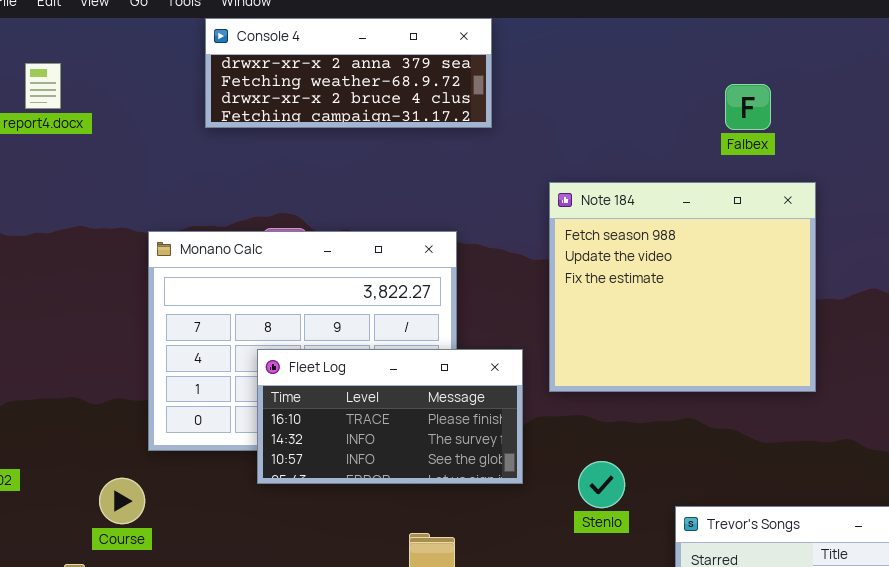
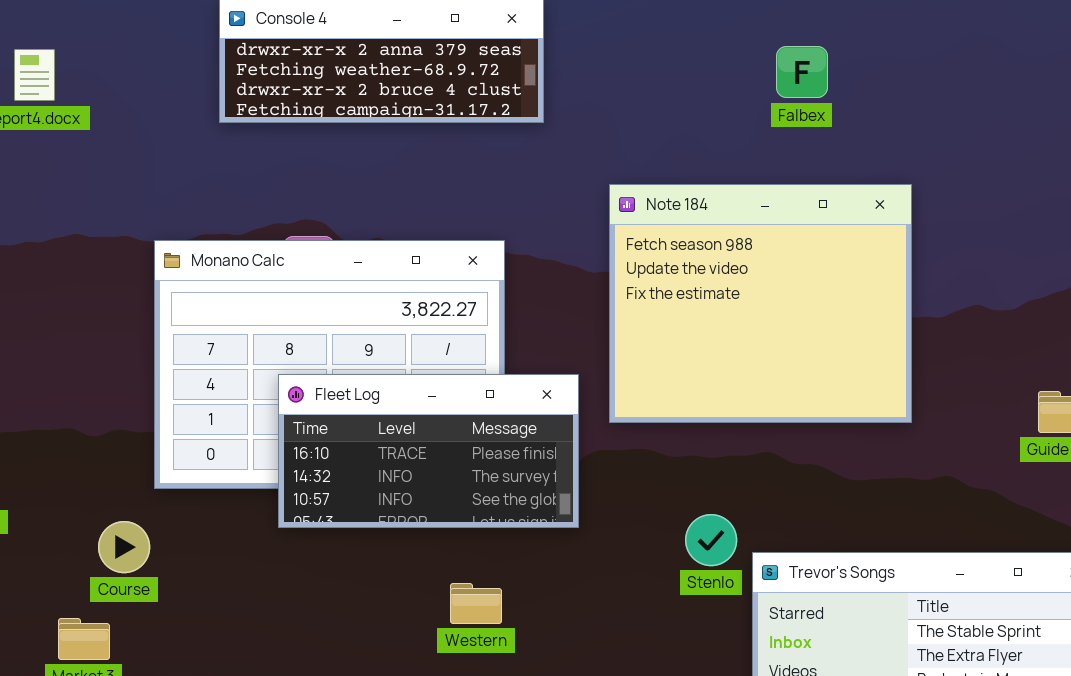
Falbex: [725,84,771,130] -> [776,46,828,98], moved
Stenlo: [578,461,625,508] -> [685,514,737,566], moved

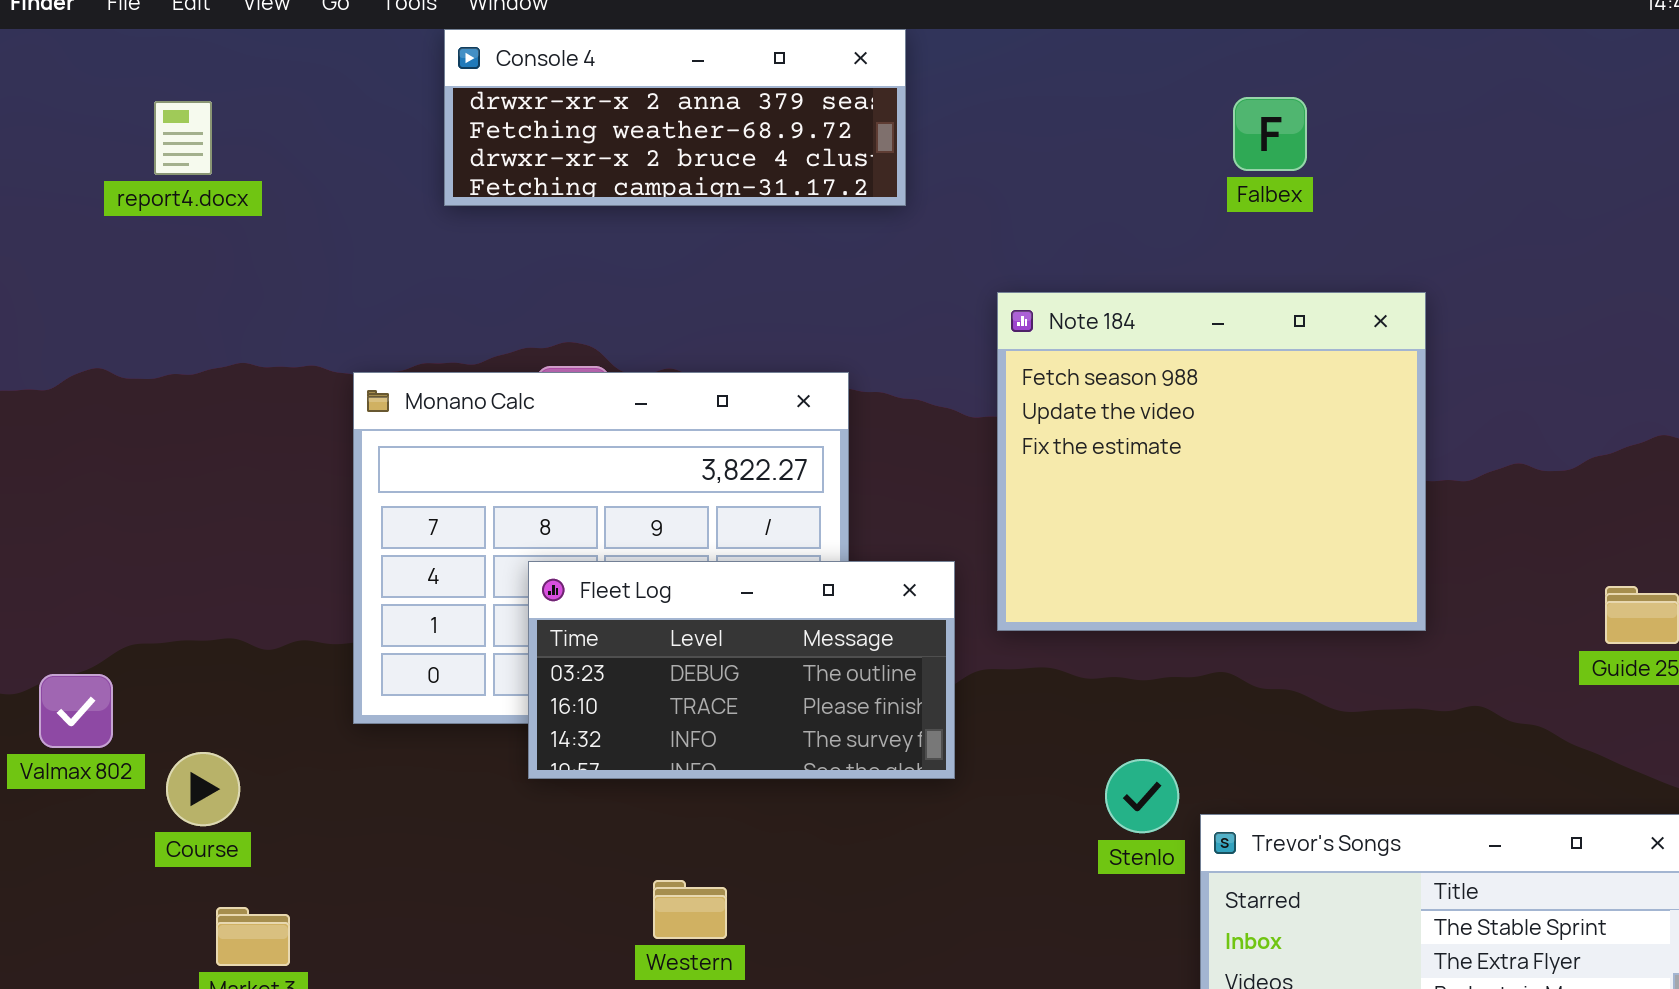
Fleet Log: [278,374,579,528] -> [528,561,955,779], scrolled up 1 row
Course: [98,521,150,573] -> [166,752,240,826], moved
Western: [450,583,502,624] -> [653,880,727,939], moved

